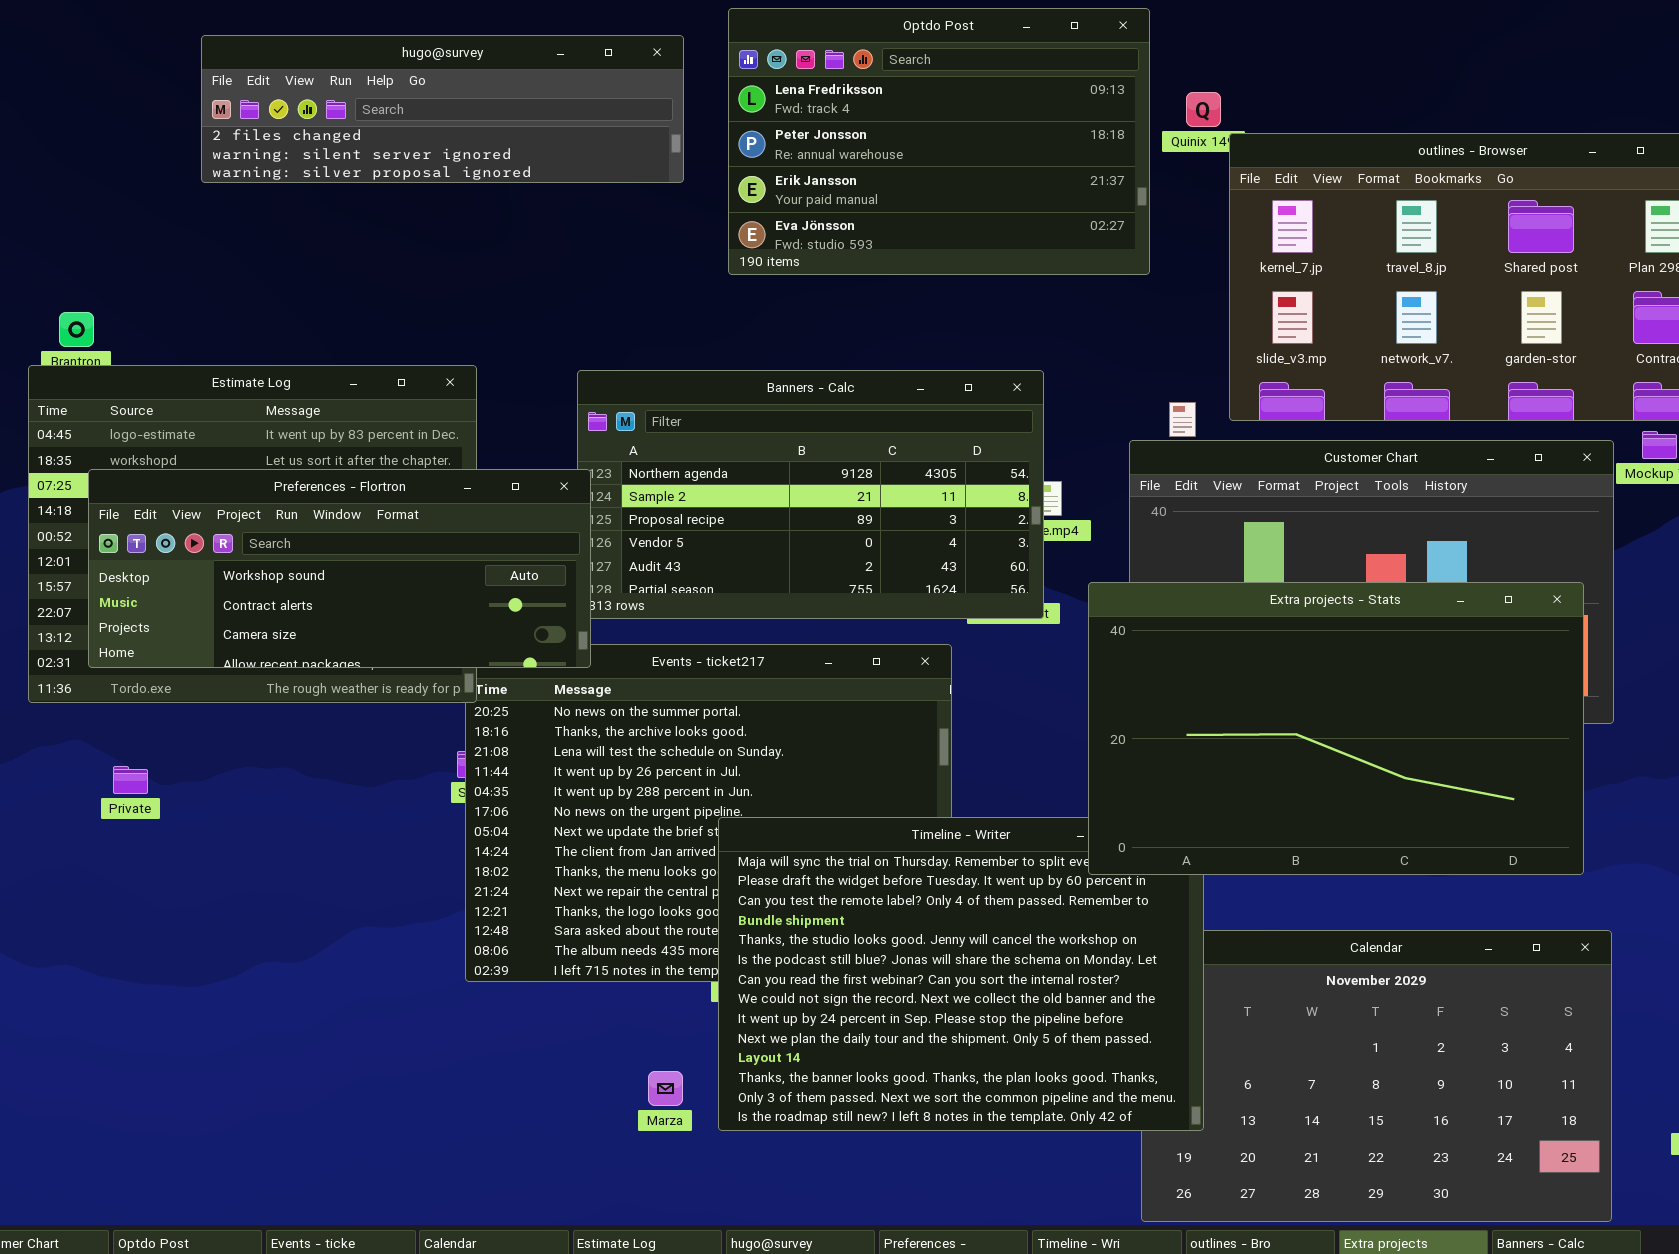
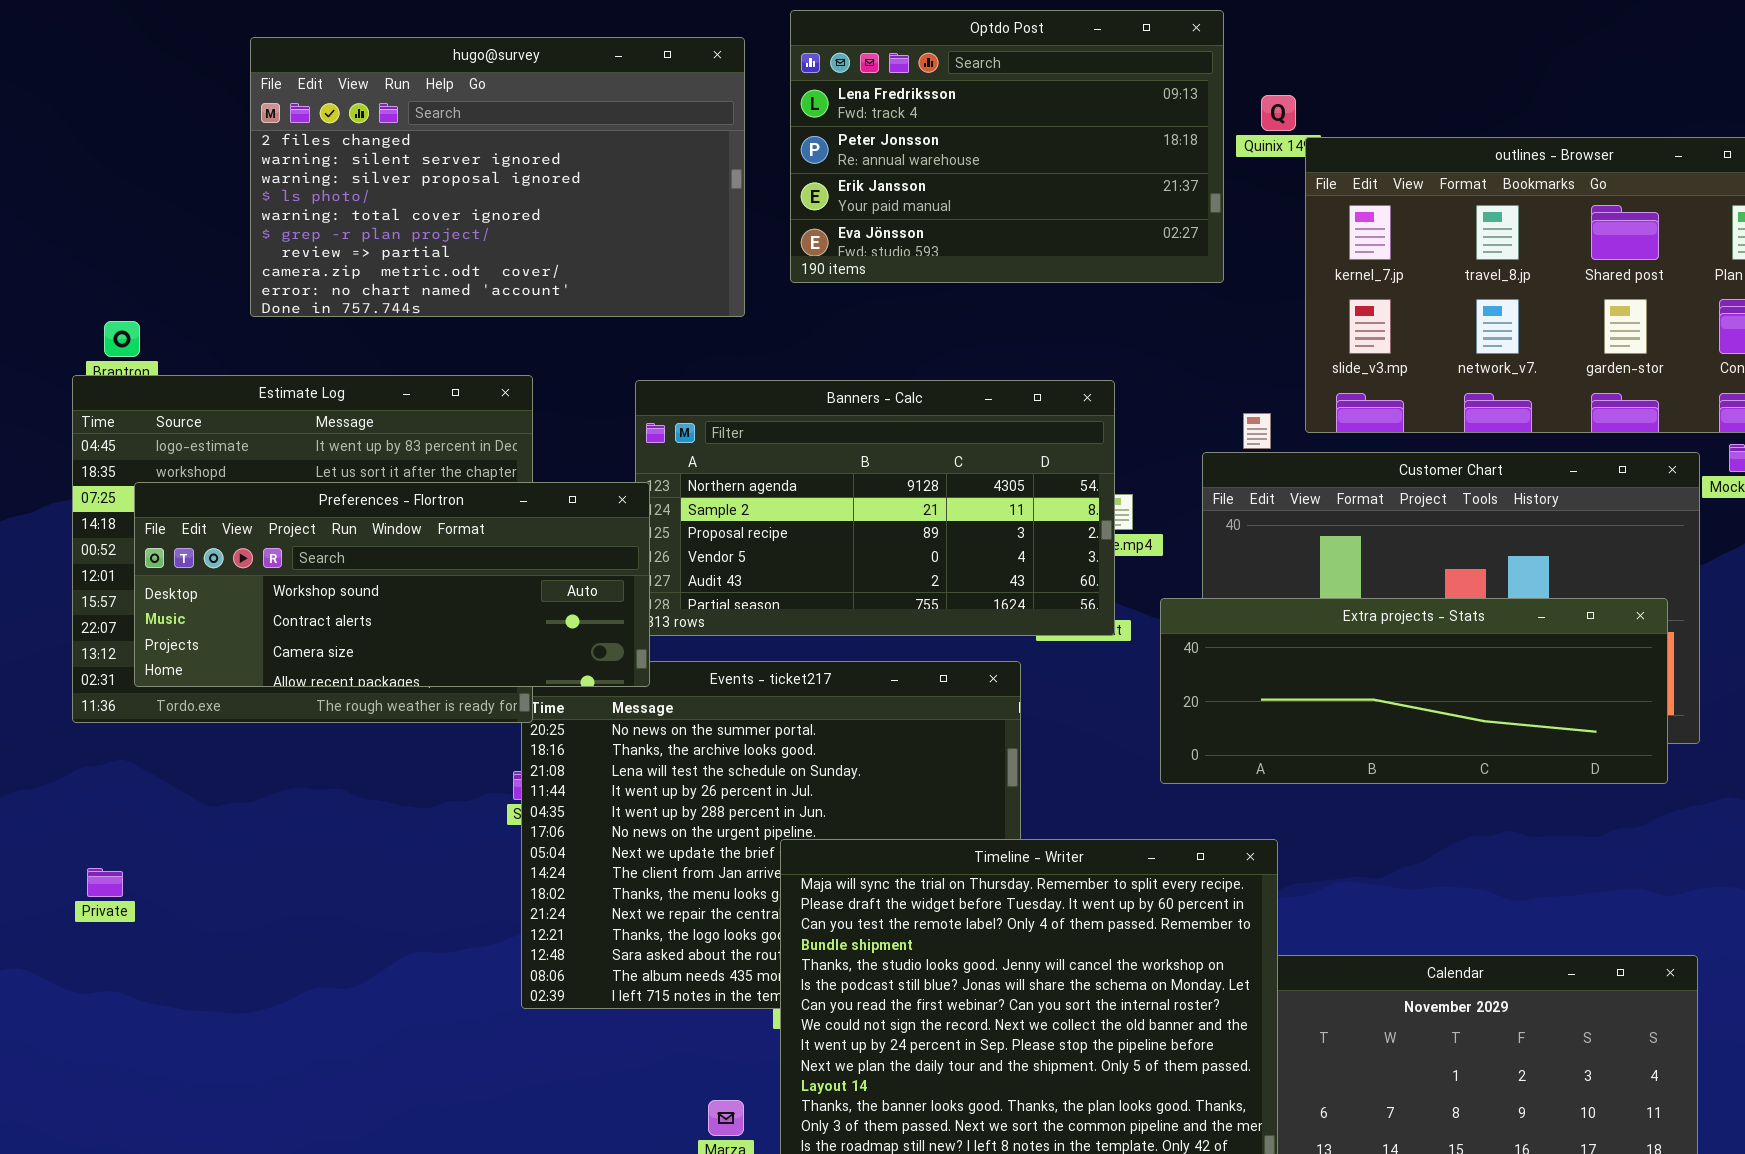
hugo@survey: [201,35,684,183] -> [250,37,745,317], resized
Extra projects - Stats: [1088,582,1584,875] -> [1160,598,1668,784], resized
Private: [113,766,148,794] -> [87,868,123,897], moved

